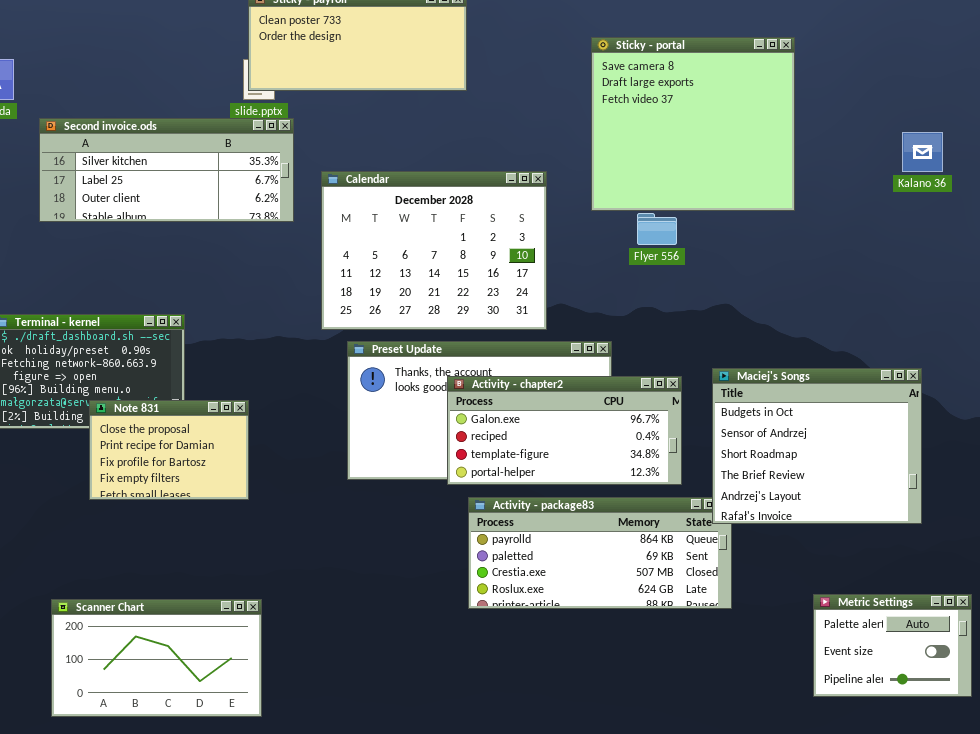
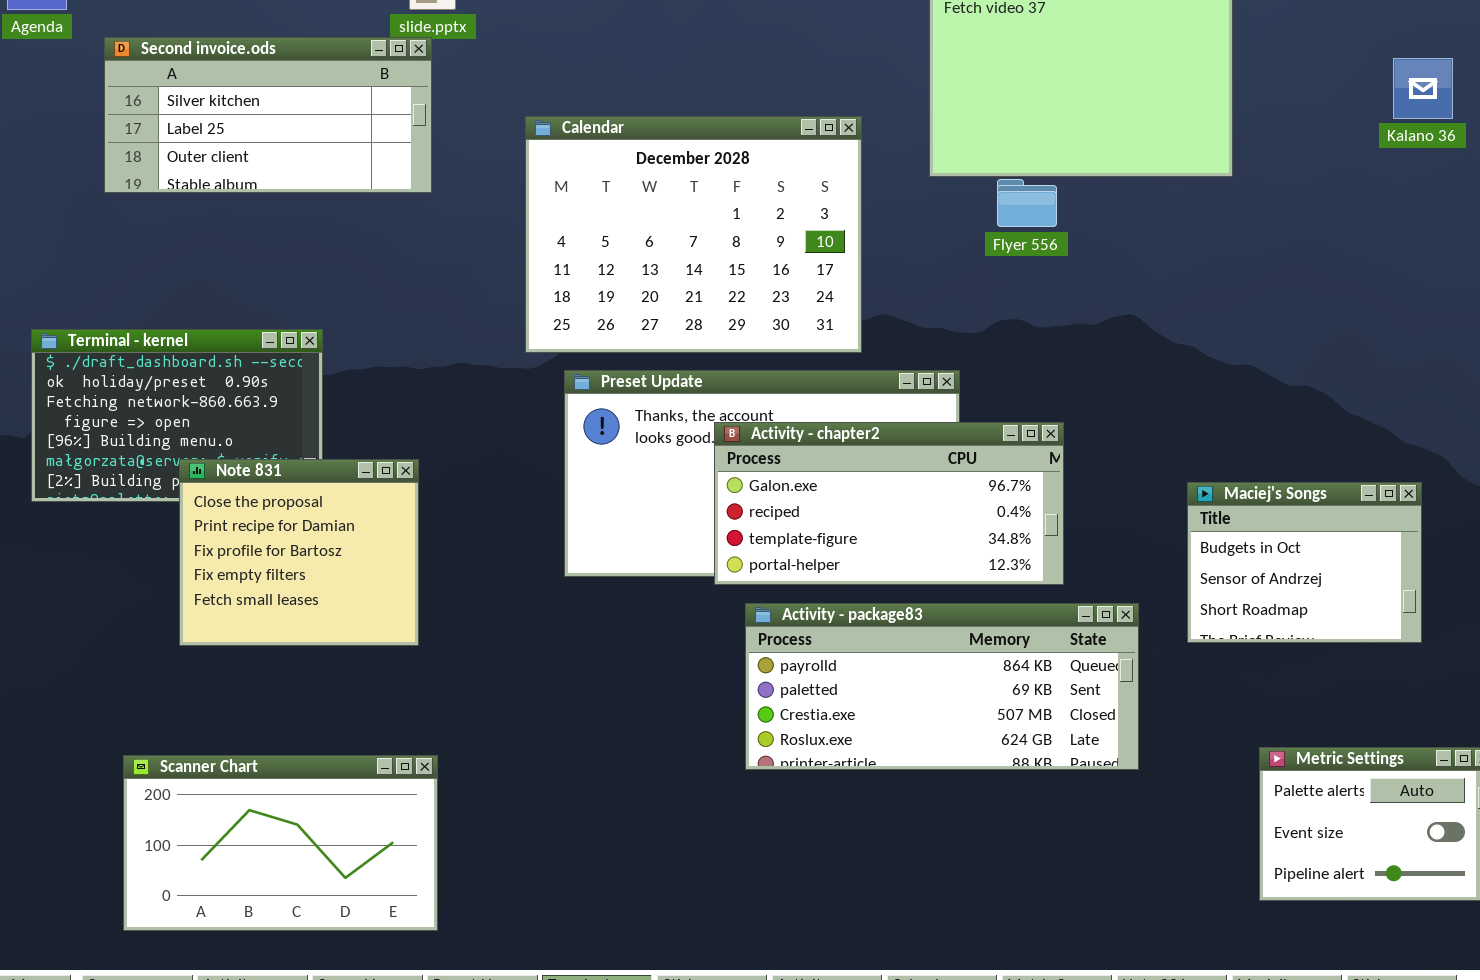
Second invoice.ods: [39,118,294,222] -> [104,37,432,193], resized
Maciej's Songs: [712,368,922,524] -> [1187,482,1422,643], resized
Note 831: [89,400,249,500] -> [179,459,419,646], resized

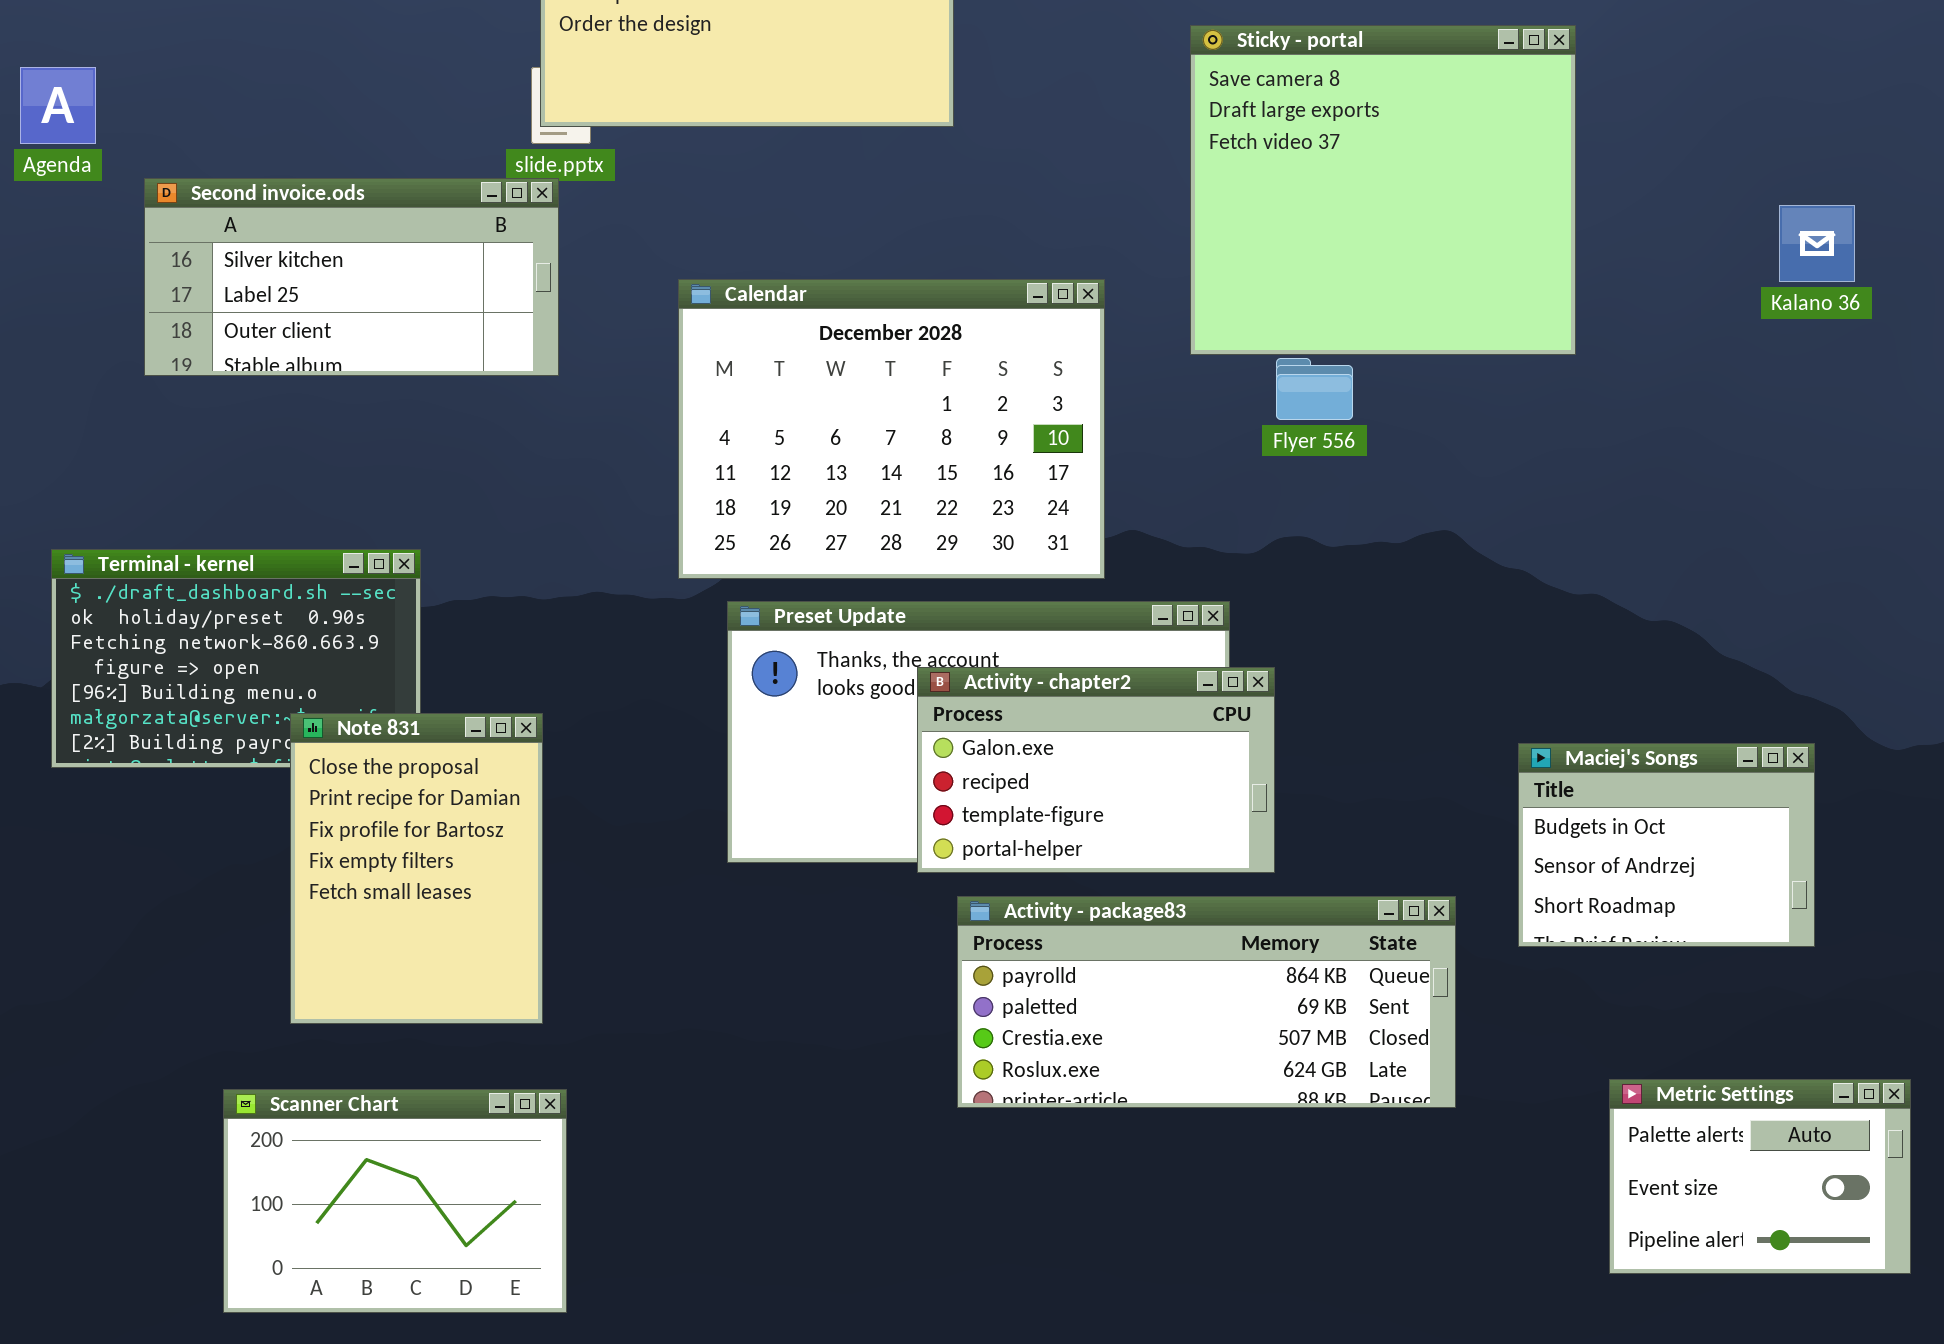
Activity - chapter2: [714,422,1064,585] -> [917,667,1275,873], resized
Note 831: [179,459,419,646] -> [290,713,543,1024], resized
Scanner Chart: [123,755,438,931] -> [223,1089,567,1313], resized

